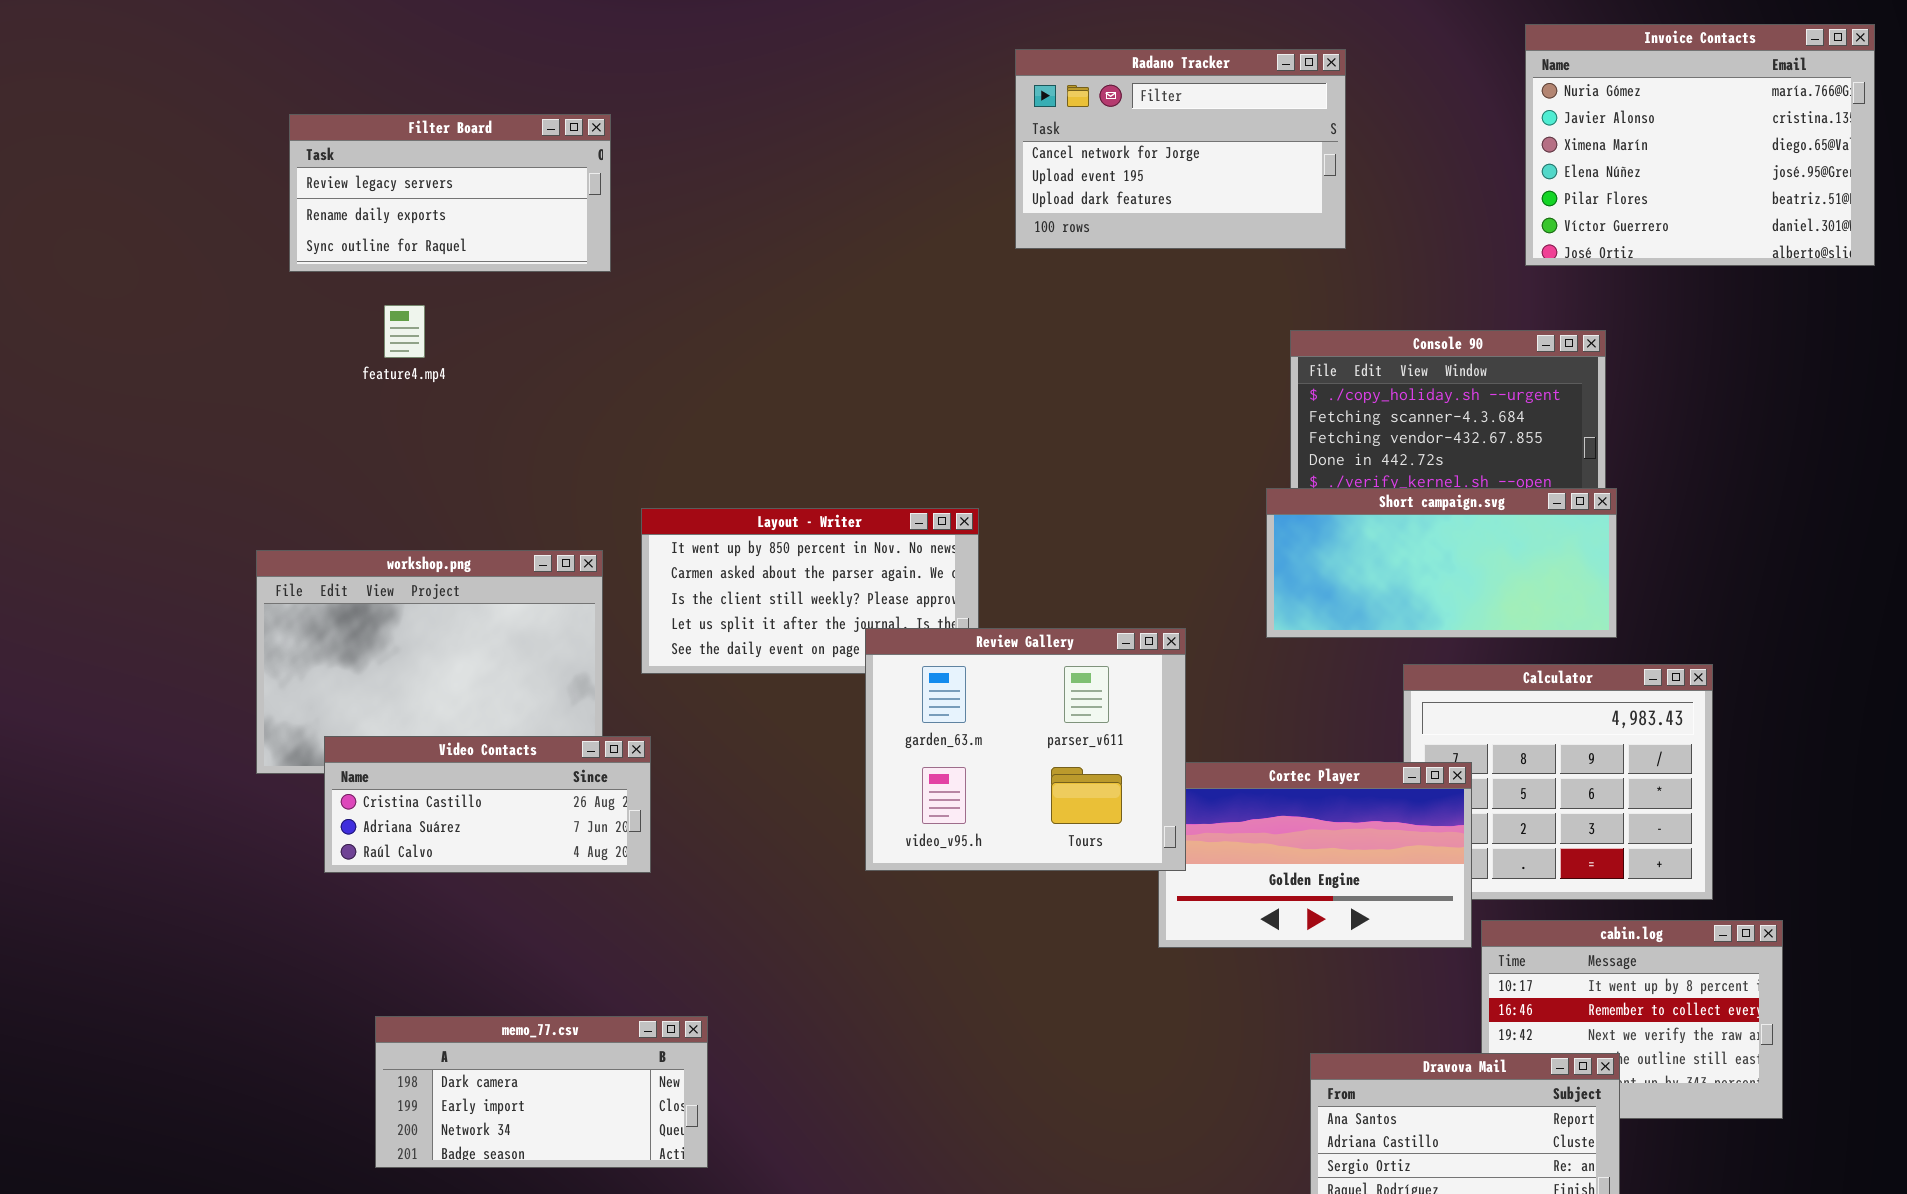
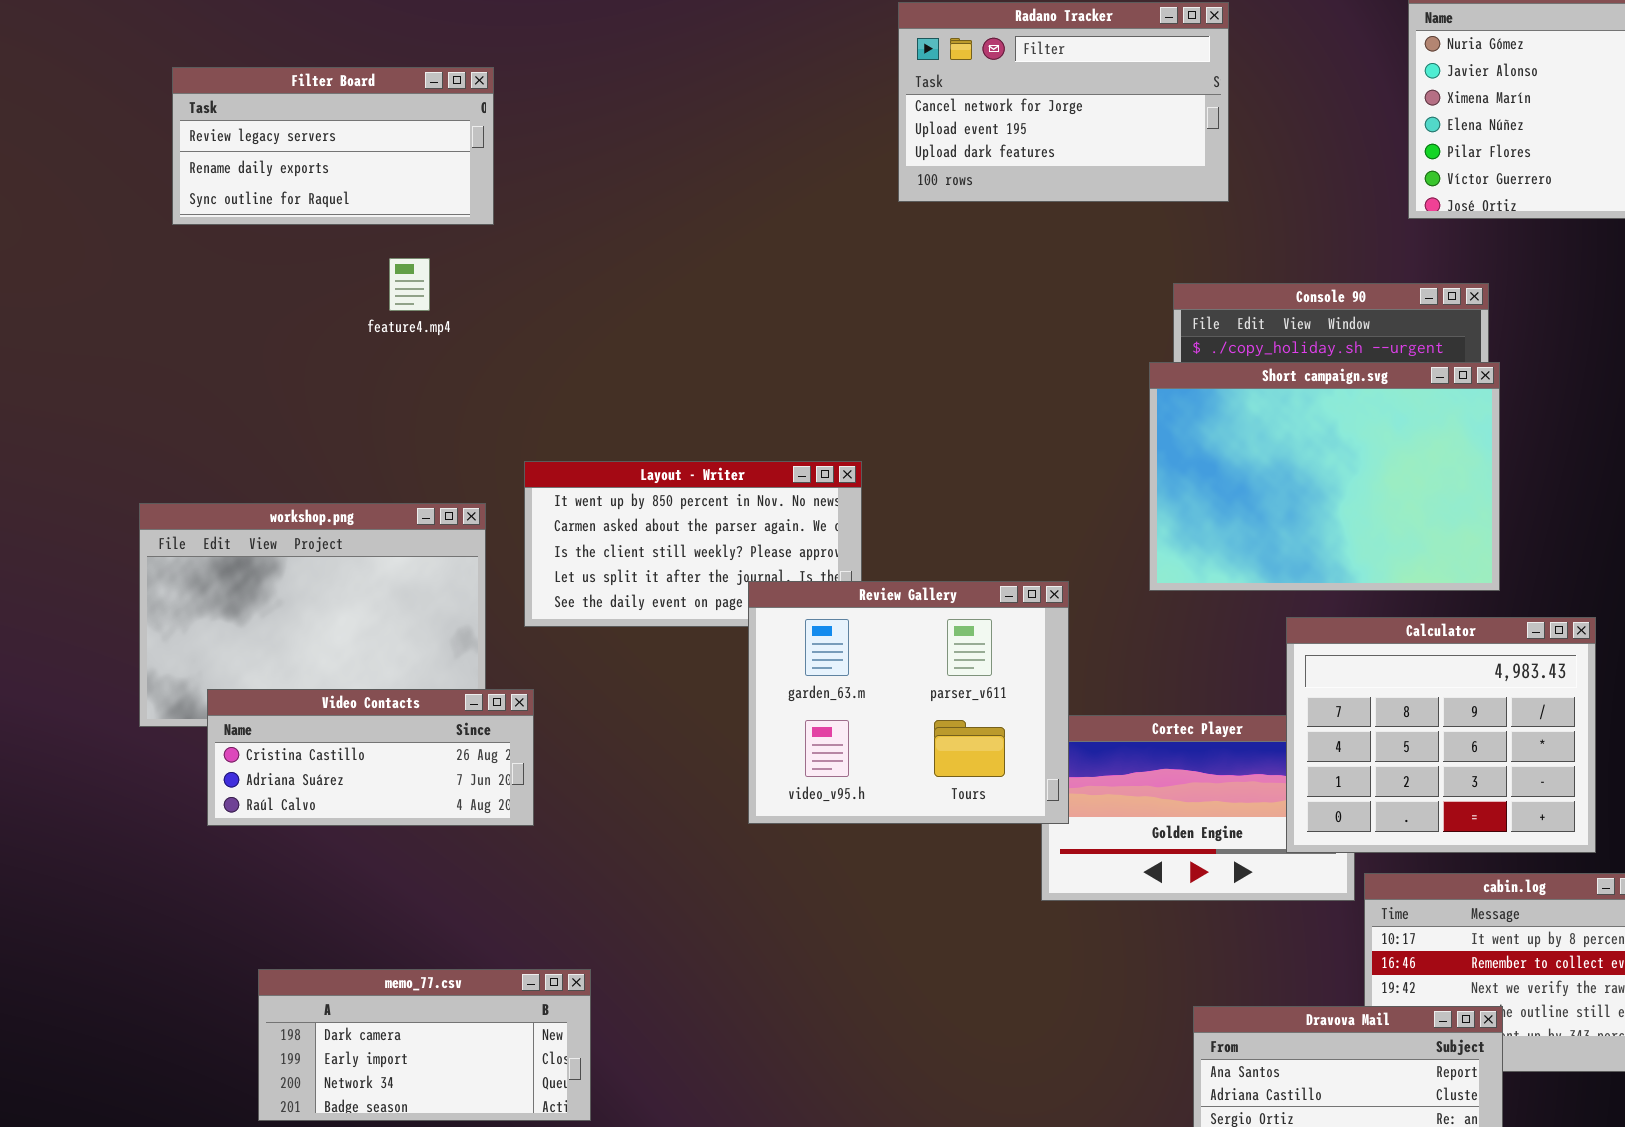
feature4.mp4: [384,305,425,358] -> [389,258,430,311], moved
Short campaign.svg: [1266,488,1617,638] -> [1149,362,1500,591], resized
Calculator: [1403,664,1713,900] -> [1286,617,1596,853], raised

